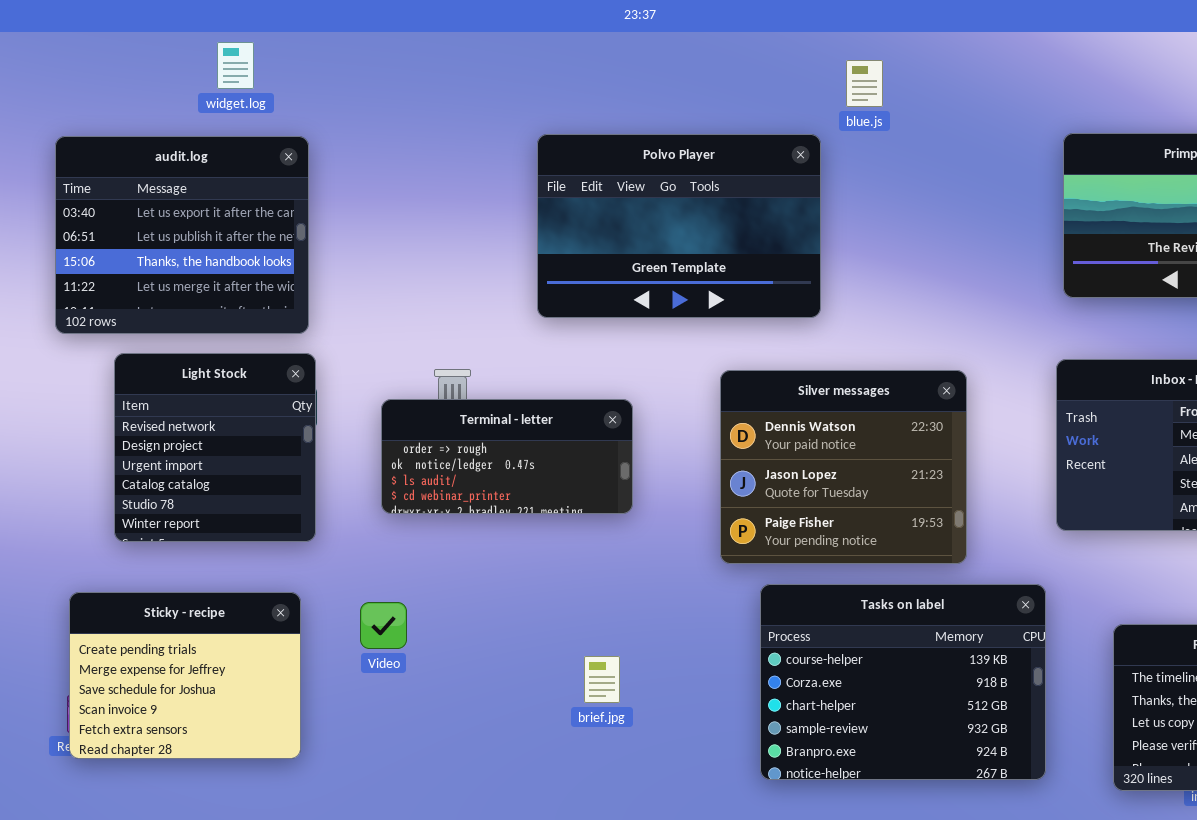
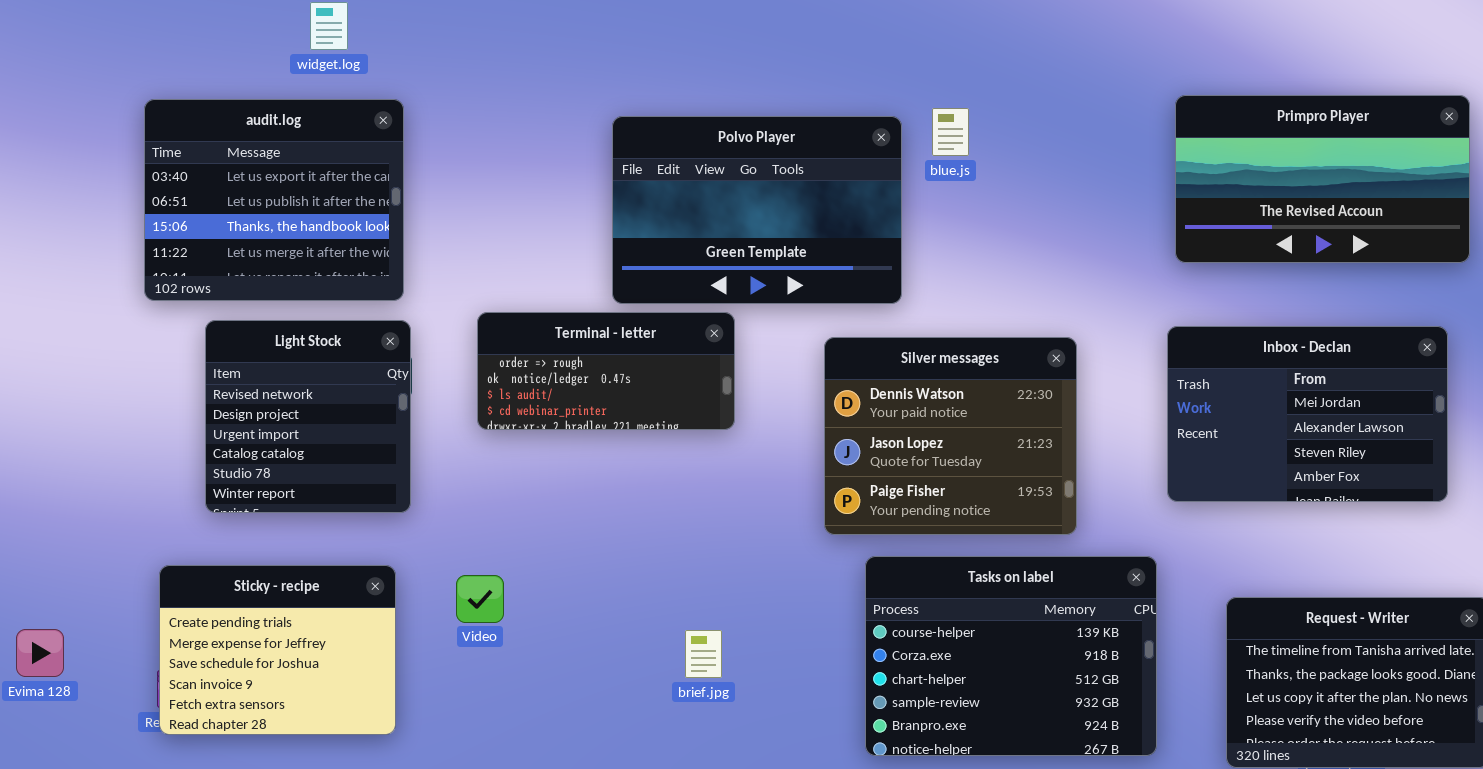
blue.js: [846,60,883,107] -> [932,108,969,156], moved
Polvo Player: [537,134,821,318] -> [612,116,902,304], moved
Terminal - letter: [381,399,633,514] -> [477,312,735,430], moved

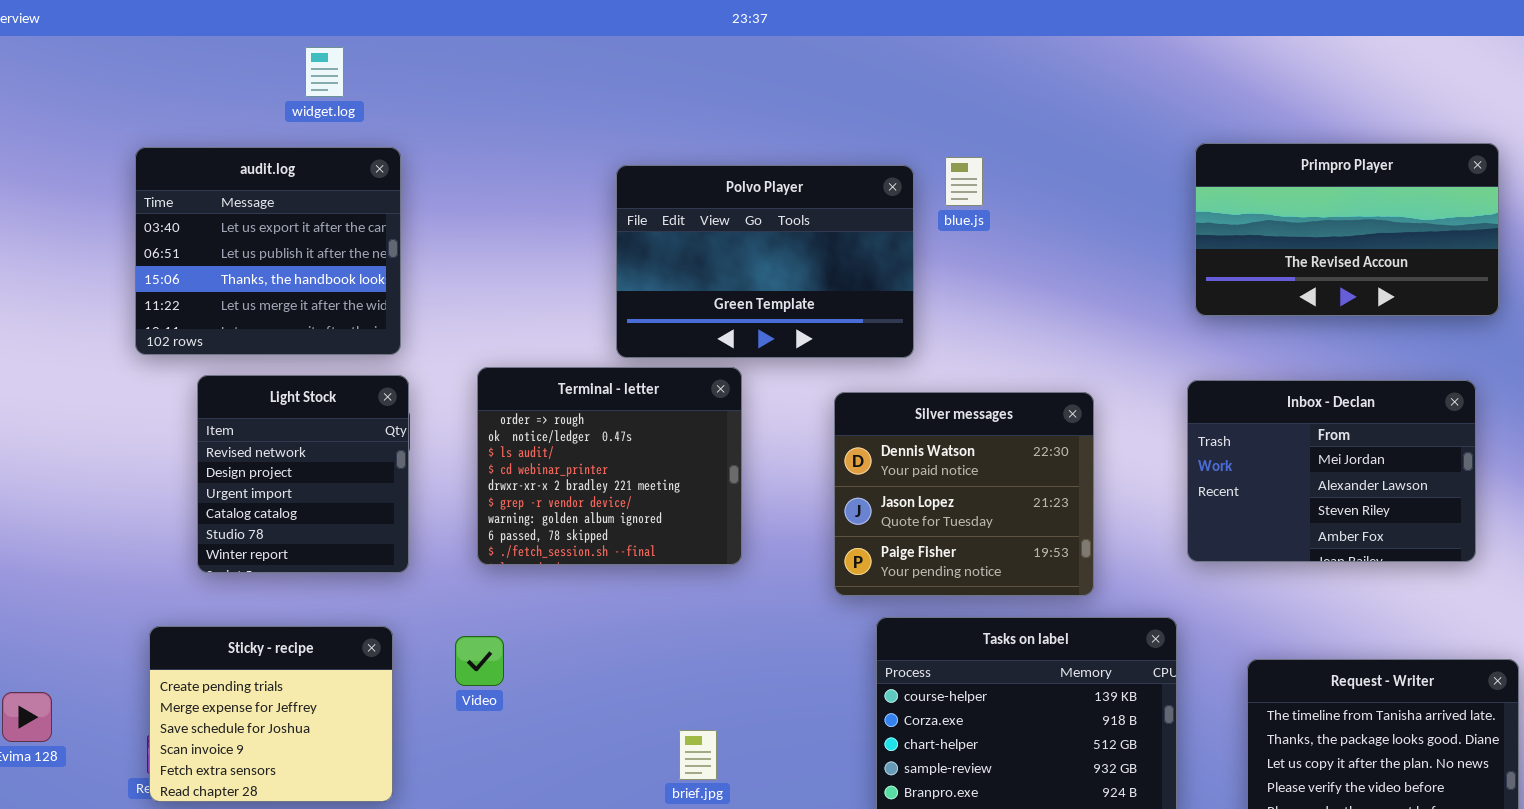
Terminal - letter: [477,312,735,430] -> [477,367,742,565], resized
brief.jpg: [685,630,722,678] -> [679,730,717,780], moved

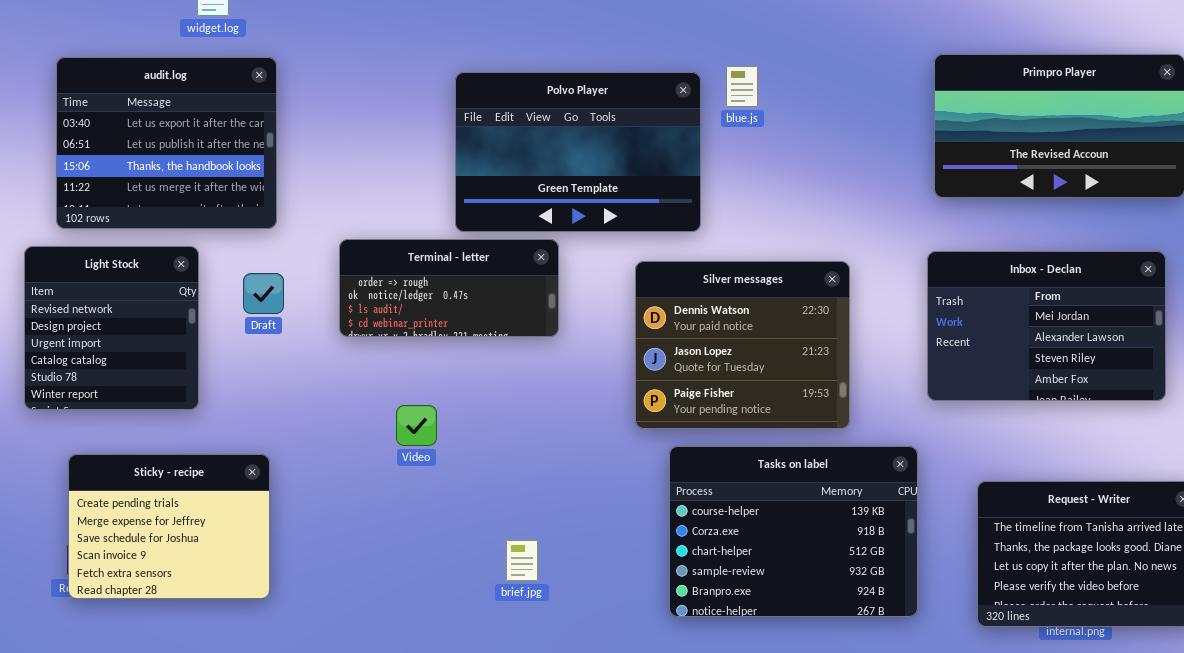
Terminal - letter: [477,367,742,565] -> [339,239,559,337], resized
Light Stock: [197,375,409,573] -> [24,246,199,410], moved
Video: [455,636,504,686] -> [396,405,437,446], moved

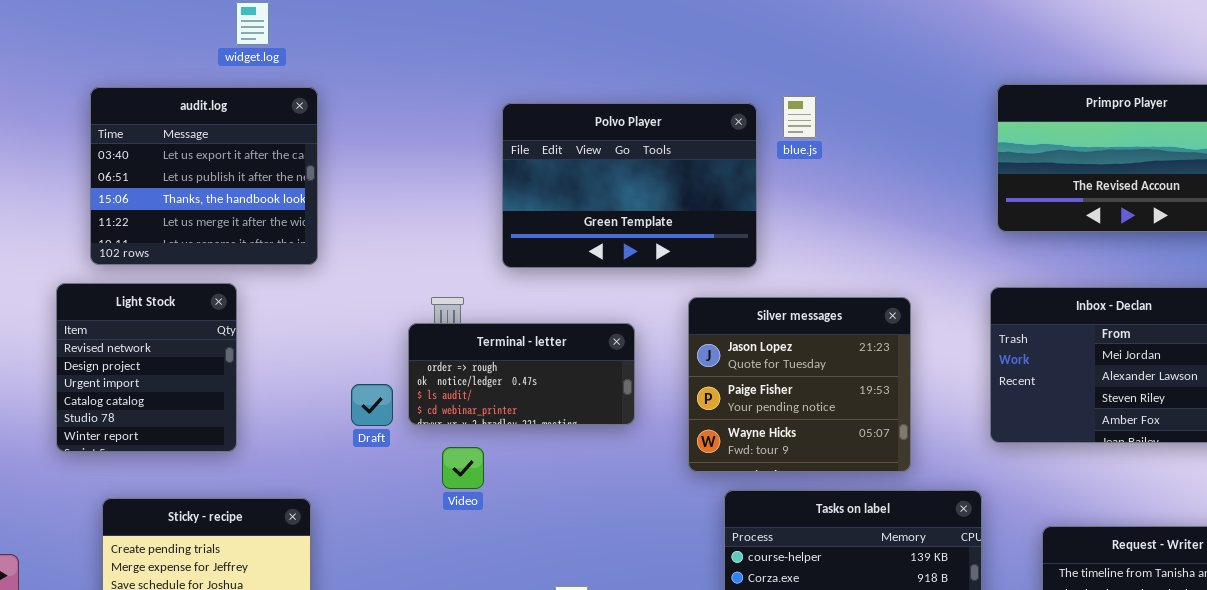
Terminal - letter: [339,239,559,337] -> [408,323,635,425], moved
Silver messages: [635,261,850,429] -> [688,297,911,472], scrolled down 1 row
Draft: [243,273,284,314] -> [351,384,393,426], moved

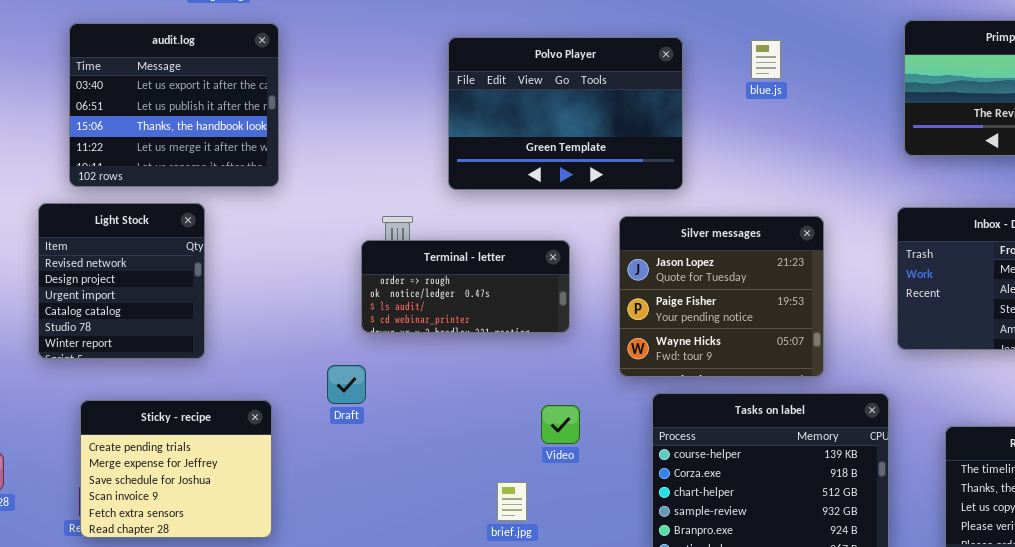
blue.js: [783,96,816,138] -> [751,40,781,79], moved
Draft: [351,384,393,426] -> [327,365,366,404], moved
Video: [442,447,484,489] -> [541,405,580,444], moved

